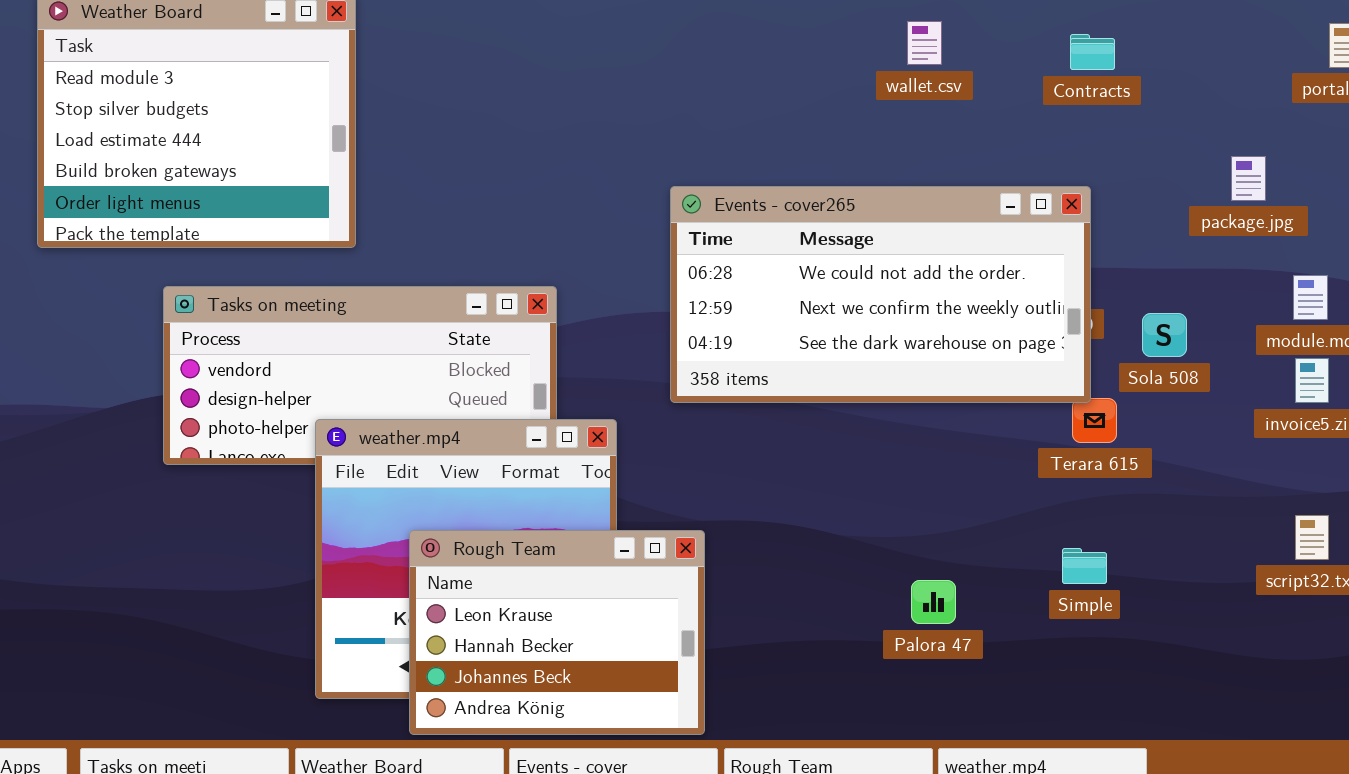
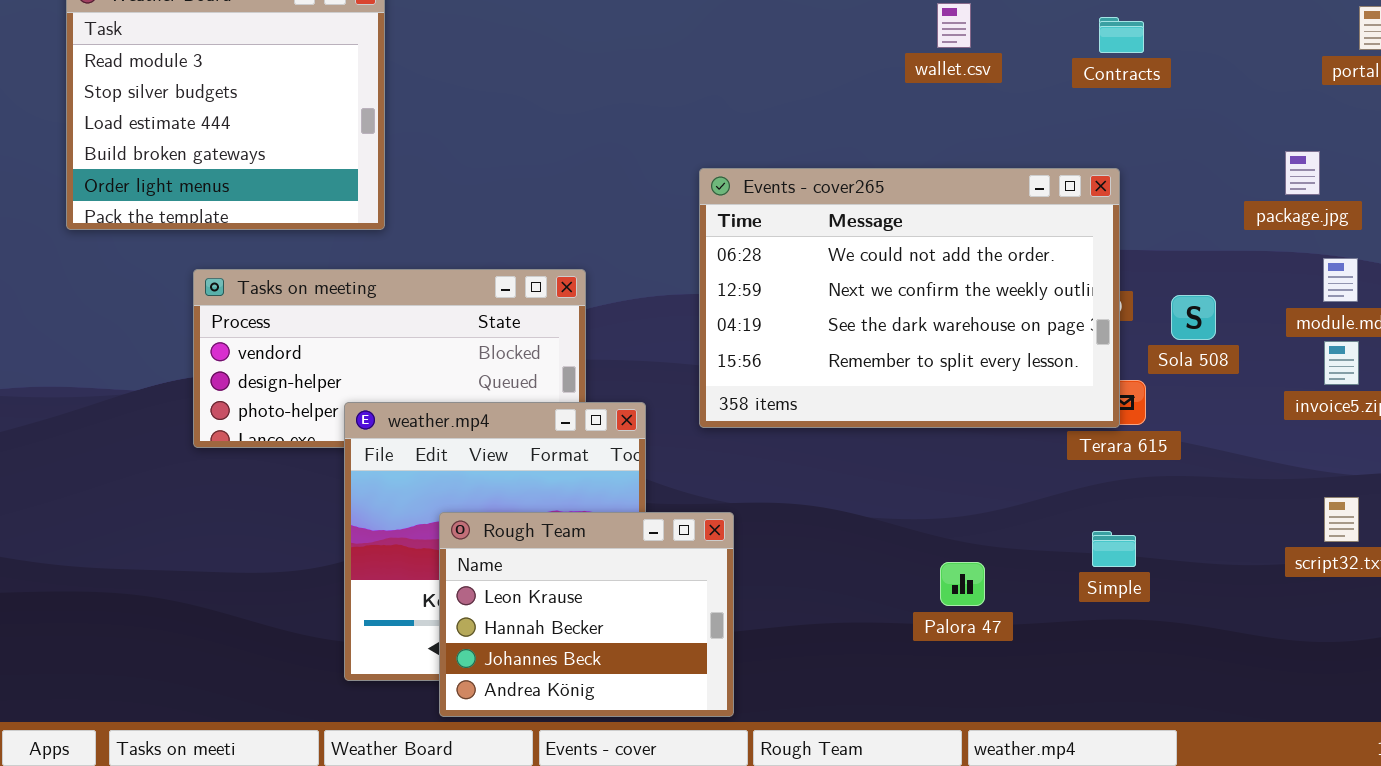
package.jpg: [1231,156,1266,201] -> [1285,151,1320,195], moved
Events - cover265: [670,186,1091,403] -> [699,168,1120,428], resized

